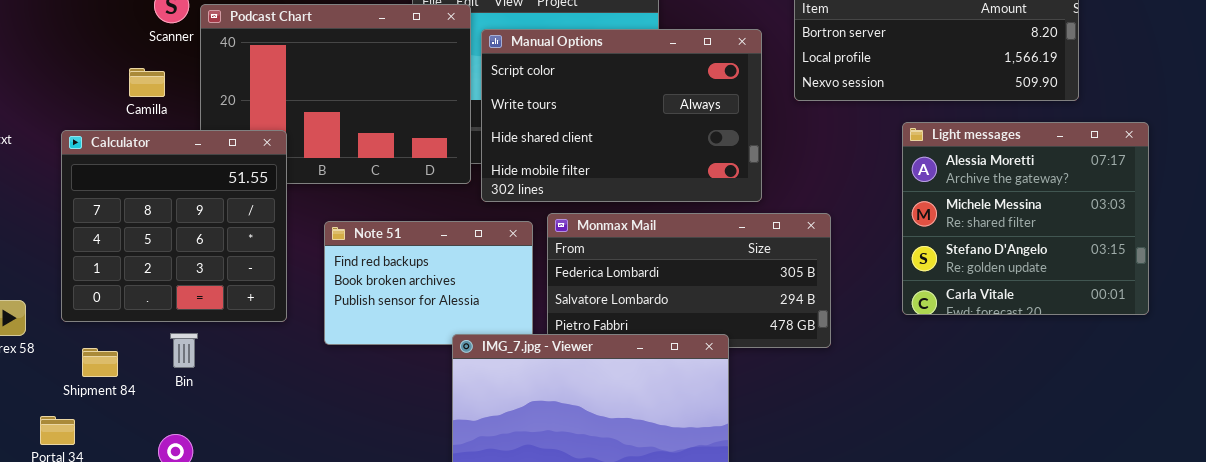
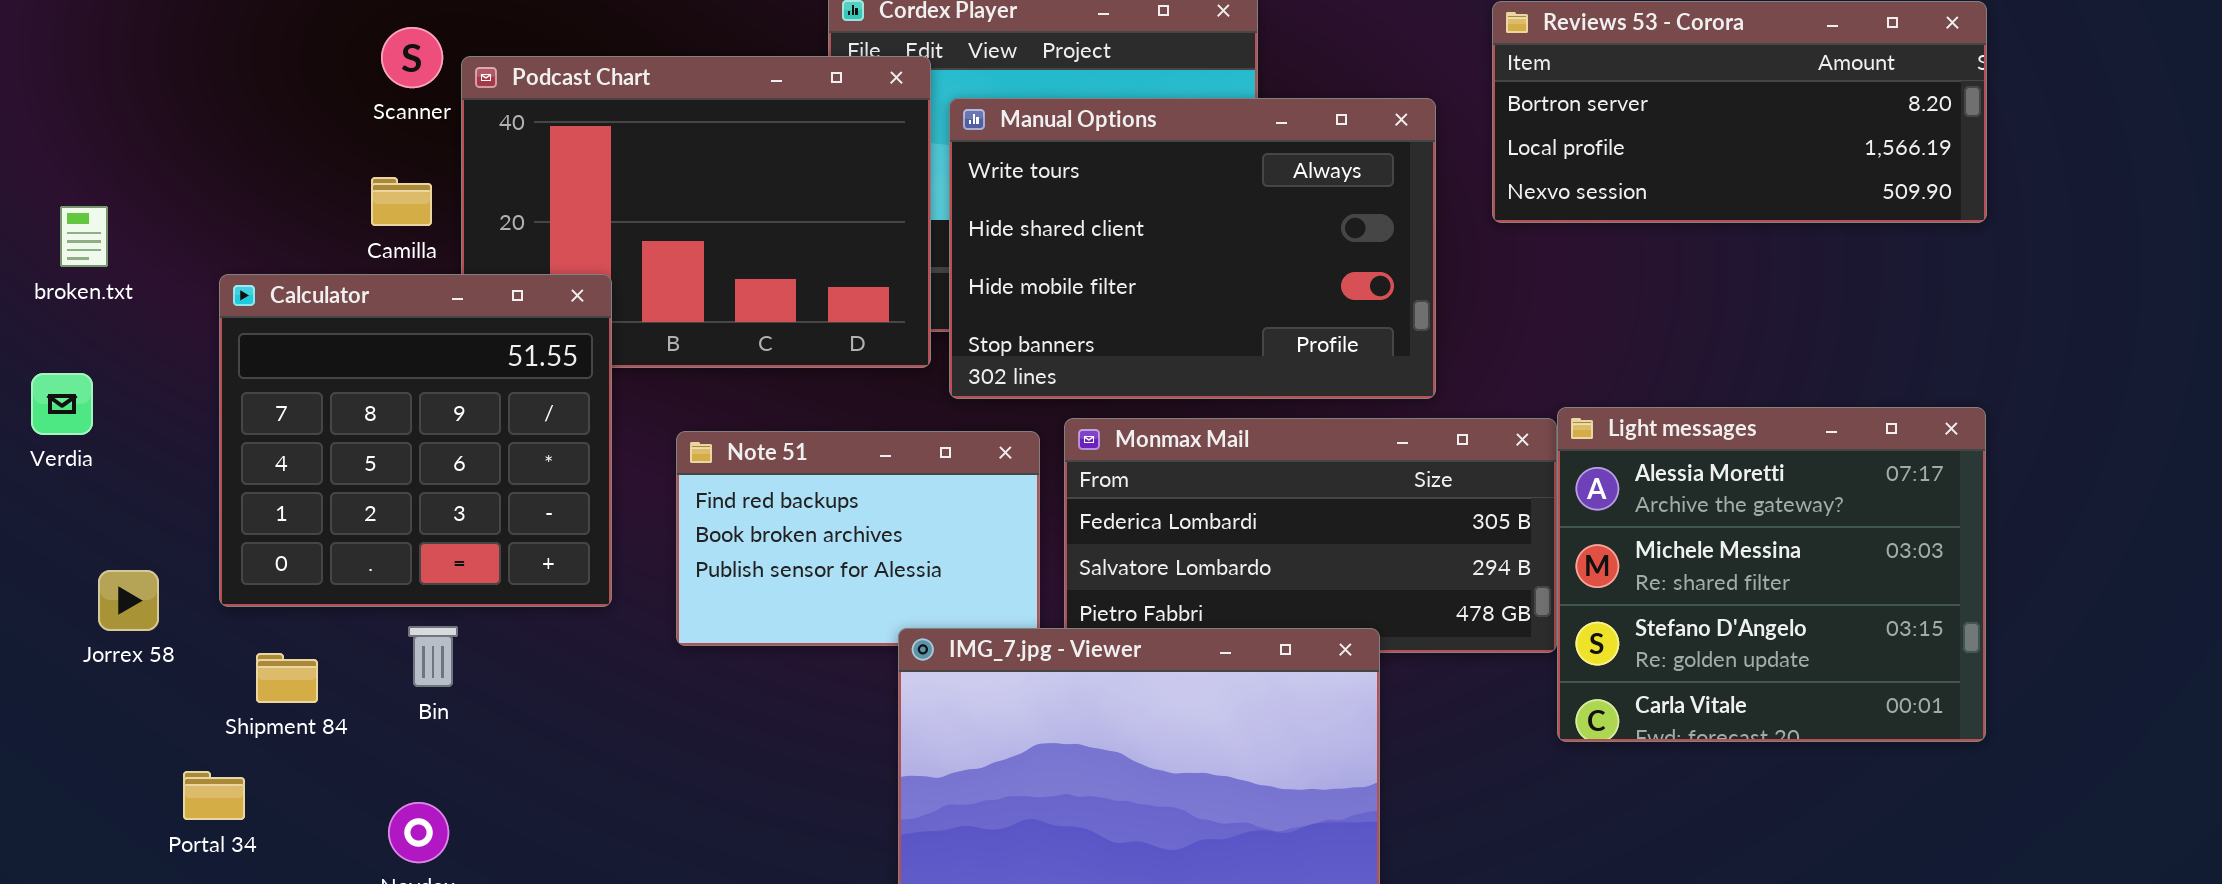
Manual Options: [481,29,762,202] -> [949,98,1436,399], scrolled down 1 row
Camilla: [129,68,165,97] -> [371,177,432,226], moved
Light messages: [902,122,1149,315] -> [1557,407,1986,742], moved

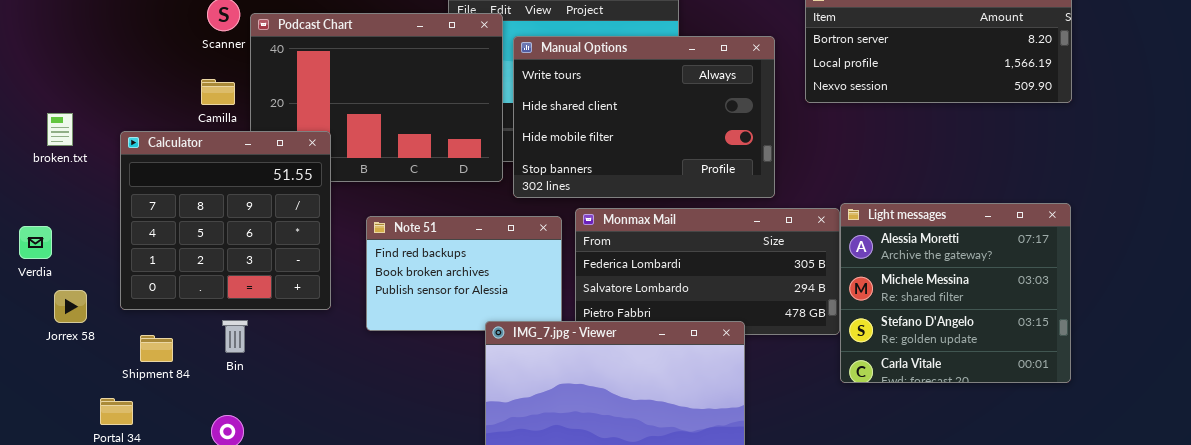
broken.txt: [60,206,108,267] -> [47,113,73,146], moved
Verdia: [31,373,93,435] -> [19,226,52,259], moved

